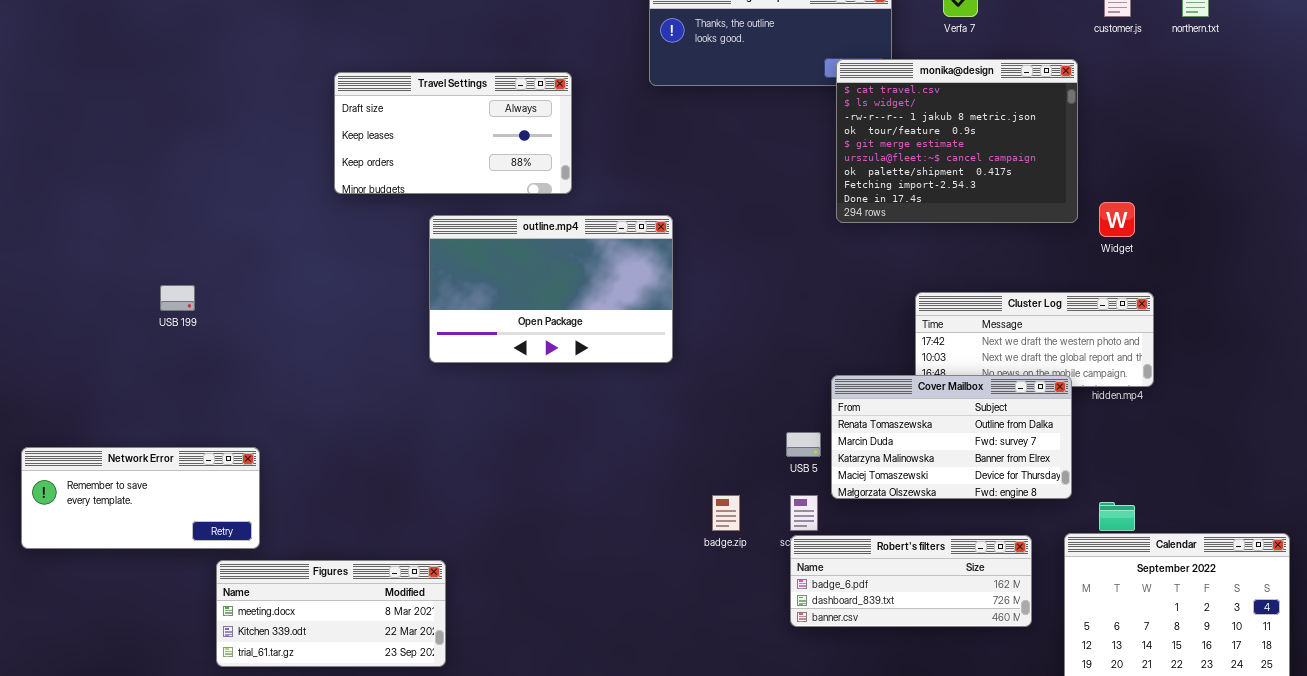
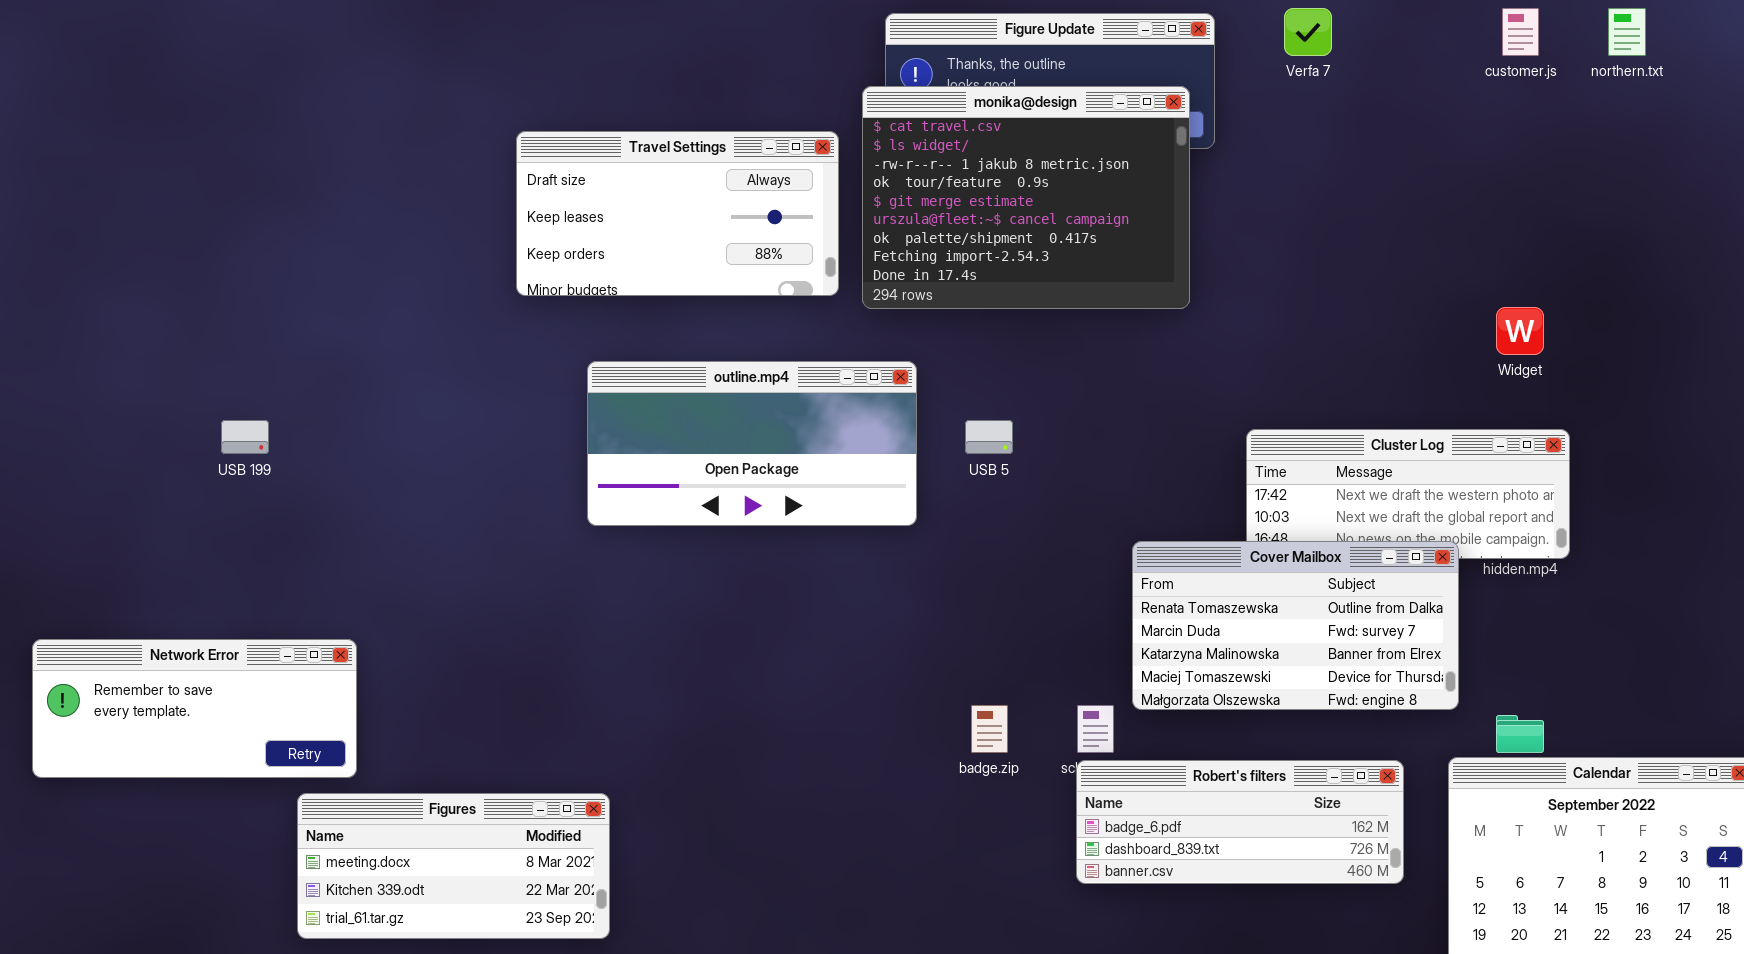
monika@design: [836,59,1078,223] -> [862,86,1190,309], moved
Travel Settings: [334,72,572,194] -> [516,131,839,296], moved
outline.mp4: [429,215,673,363] -> [587,361,917,526], resized
USB 5: [786,432,821,457] -> [965,420,1013,454], moved

